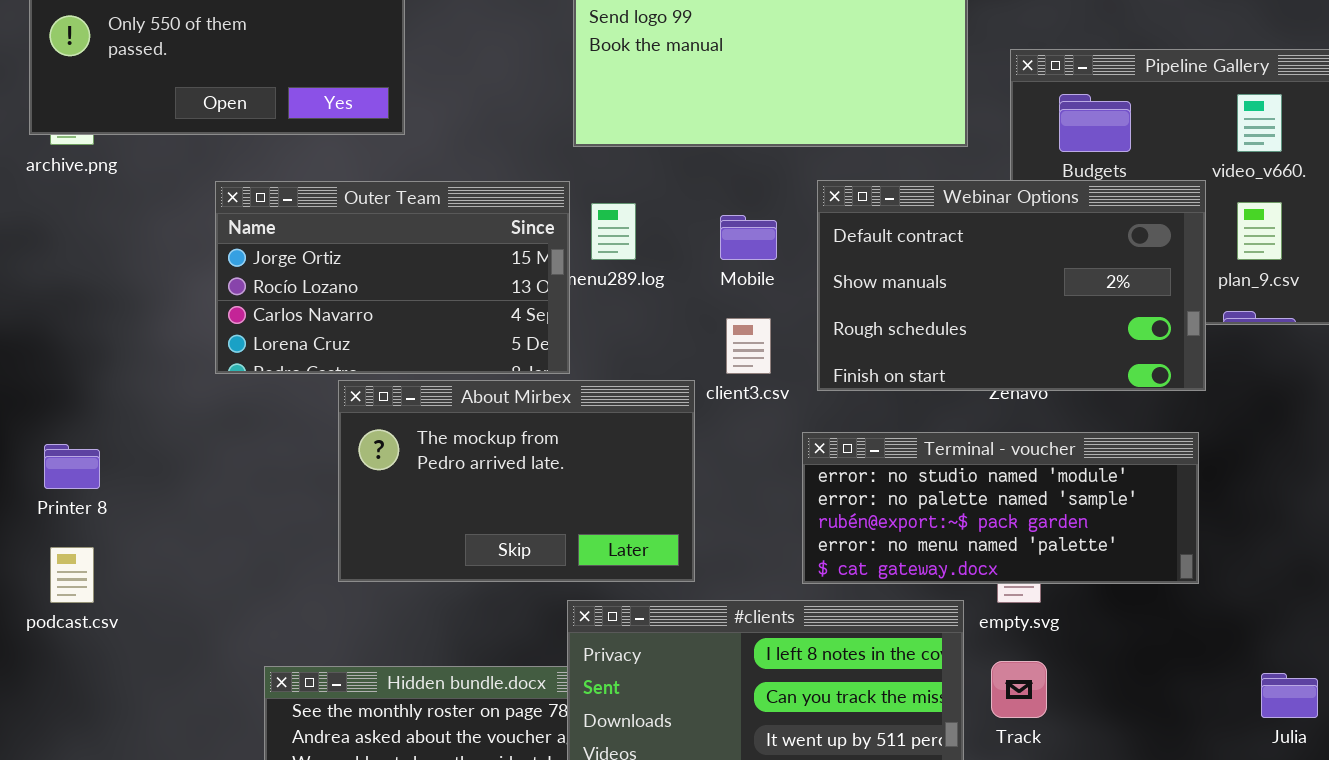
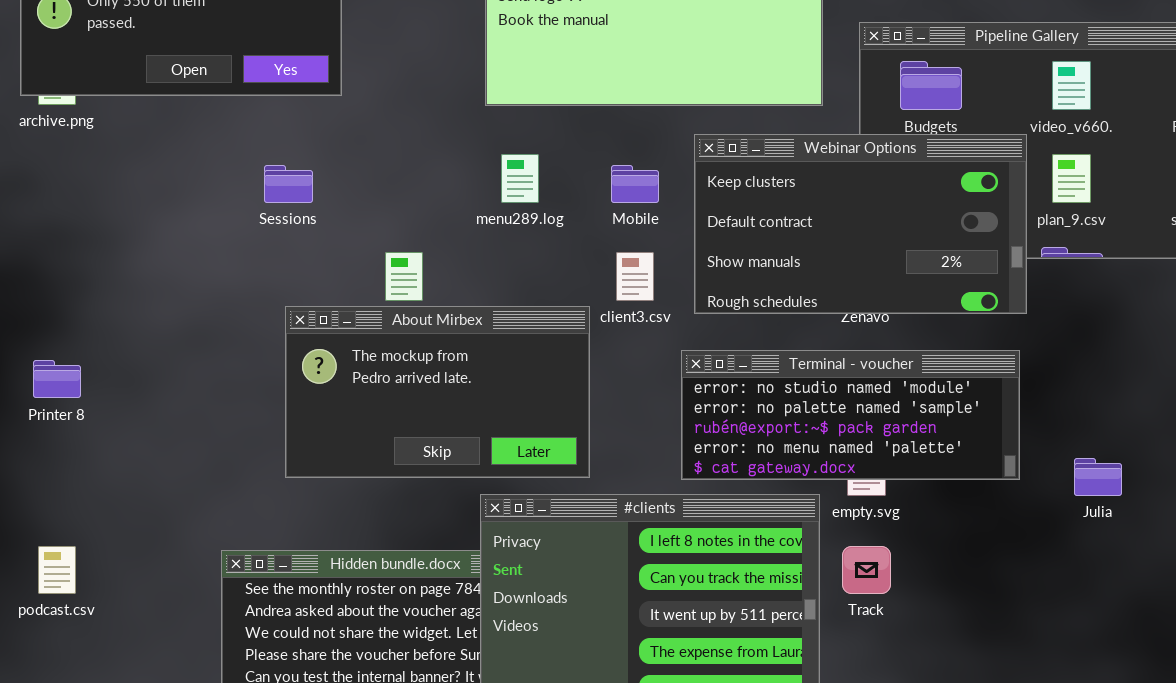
Webinar Options: [817,180,1206,391] -> [694,134,1027,314], scrolled up 1 row
Outer Team: [215,181,570,374] -> none, closed
podcast.csv: [50,547,94,603] -> [38,546,76,594], moved
Julia: [1261,673,1318,718] -> [1074,458,1122,496], moved

